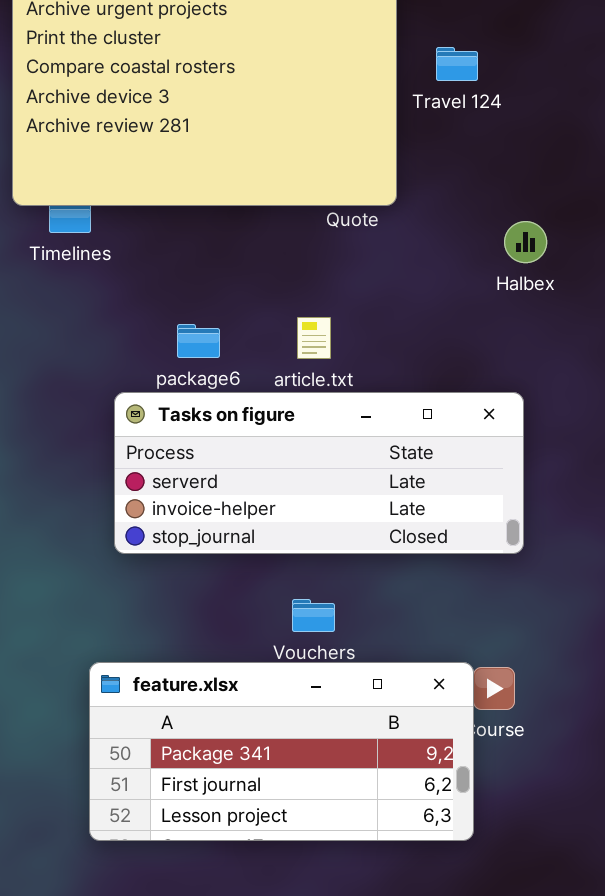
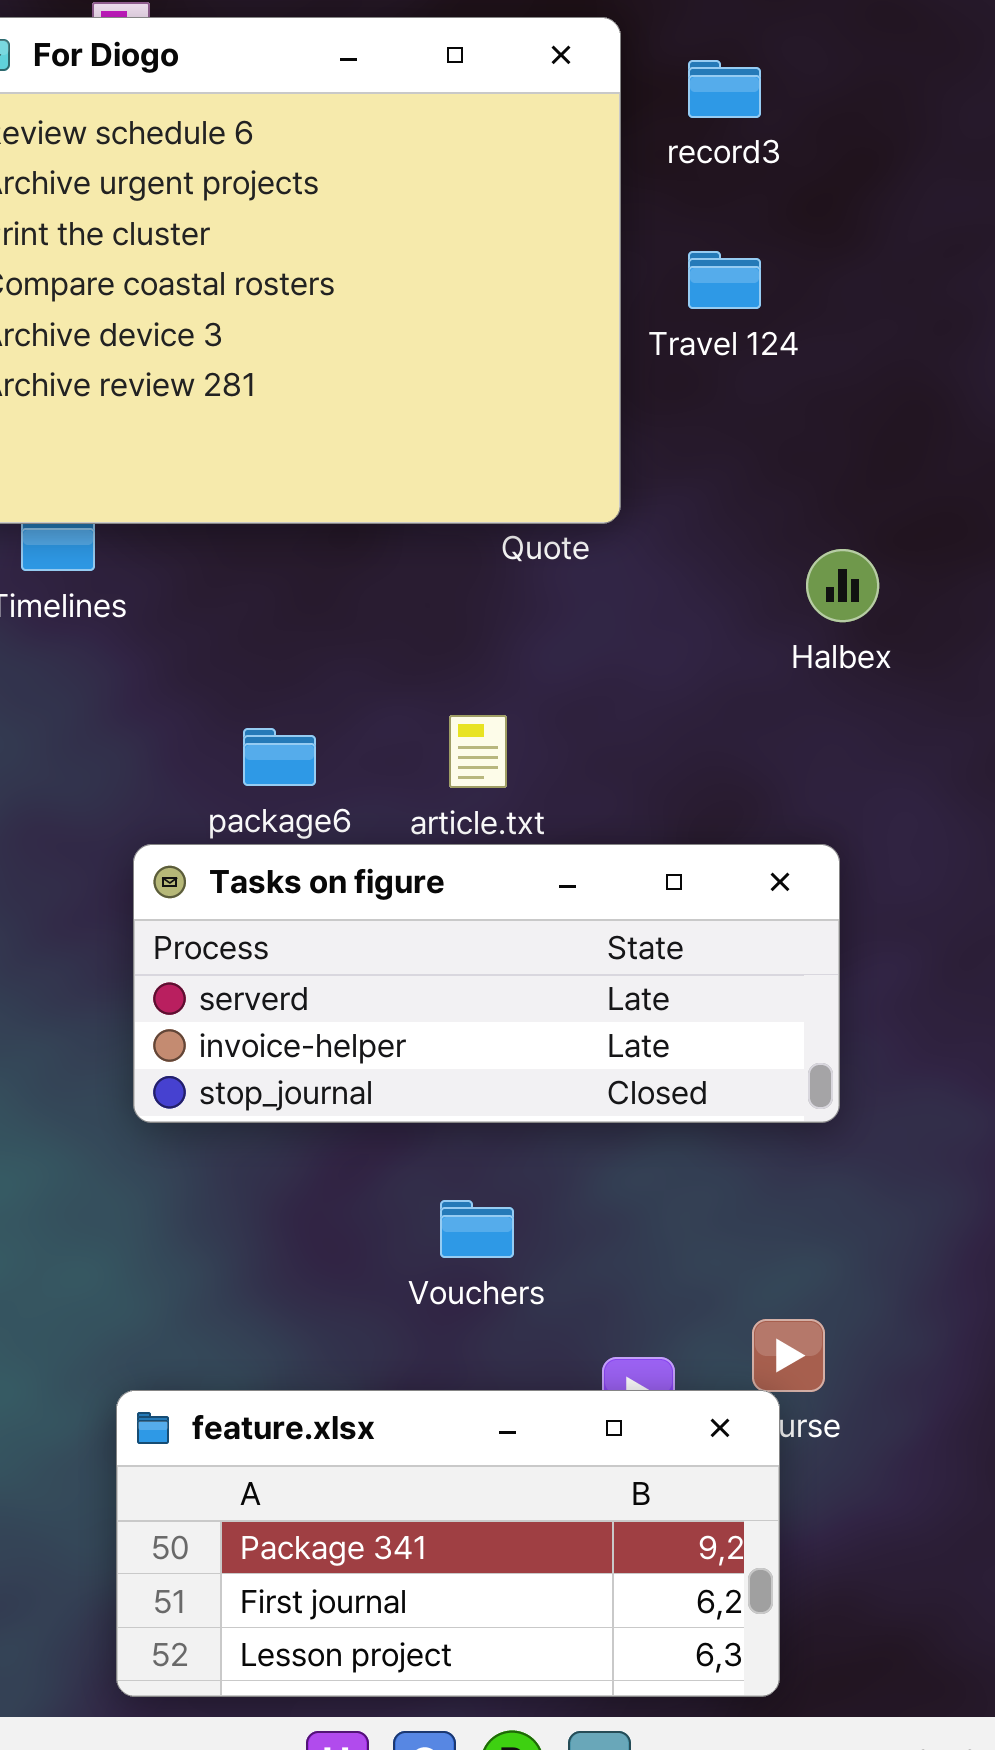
feature.xlsx: [89,662,474,841] -> [116,1390,780,1697], moved

